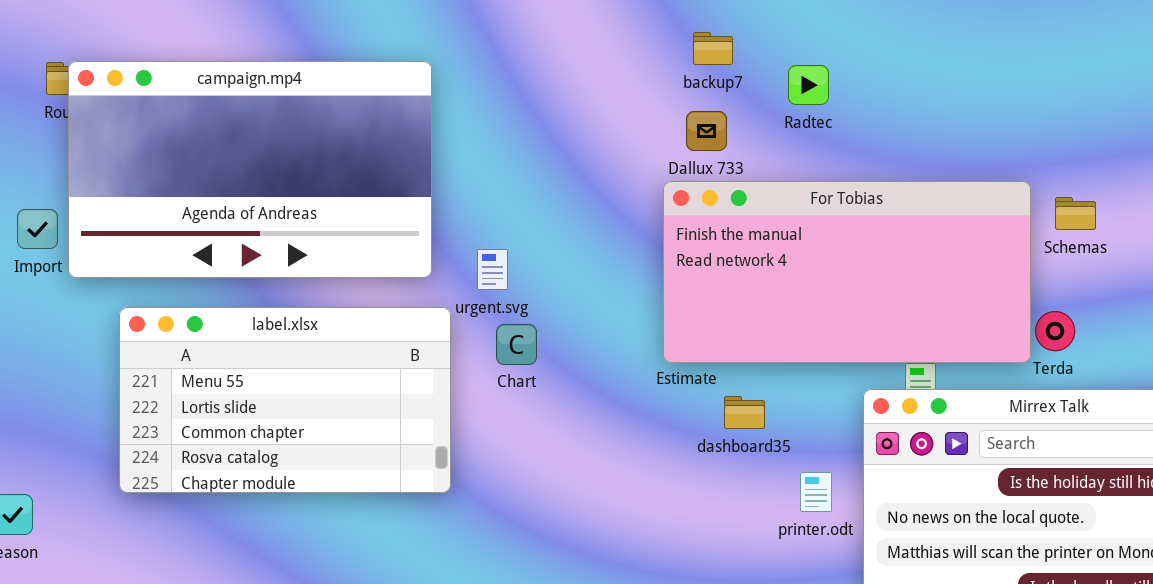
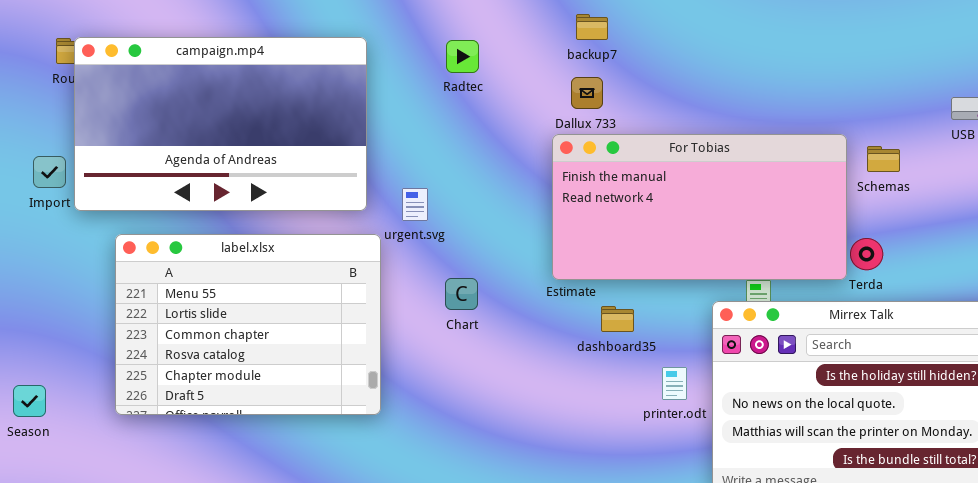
Radtec: [788,65,829,105] -> [446,40,479,73], moved
label.xlsx: [119,307,451,493] -> [115,234,381,415], resized
Chart: [496,324,537,365] -> [445,278,478,310], moved

